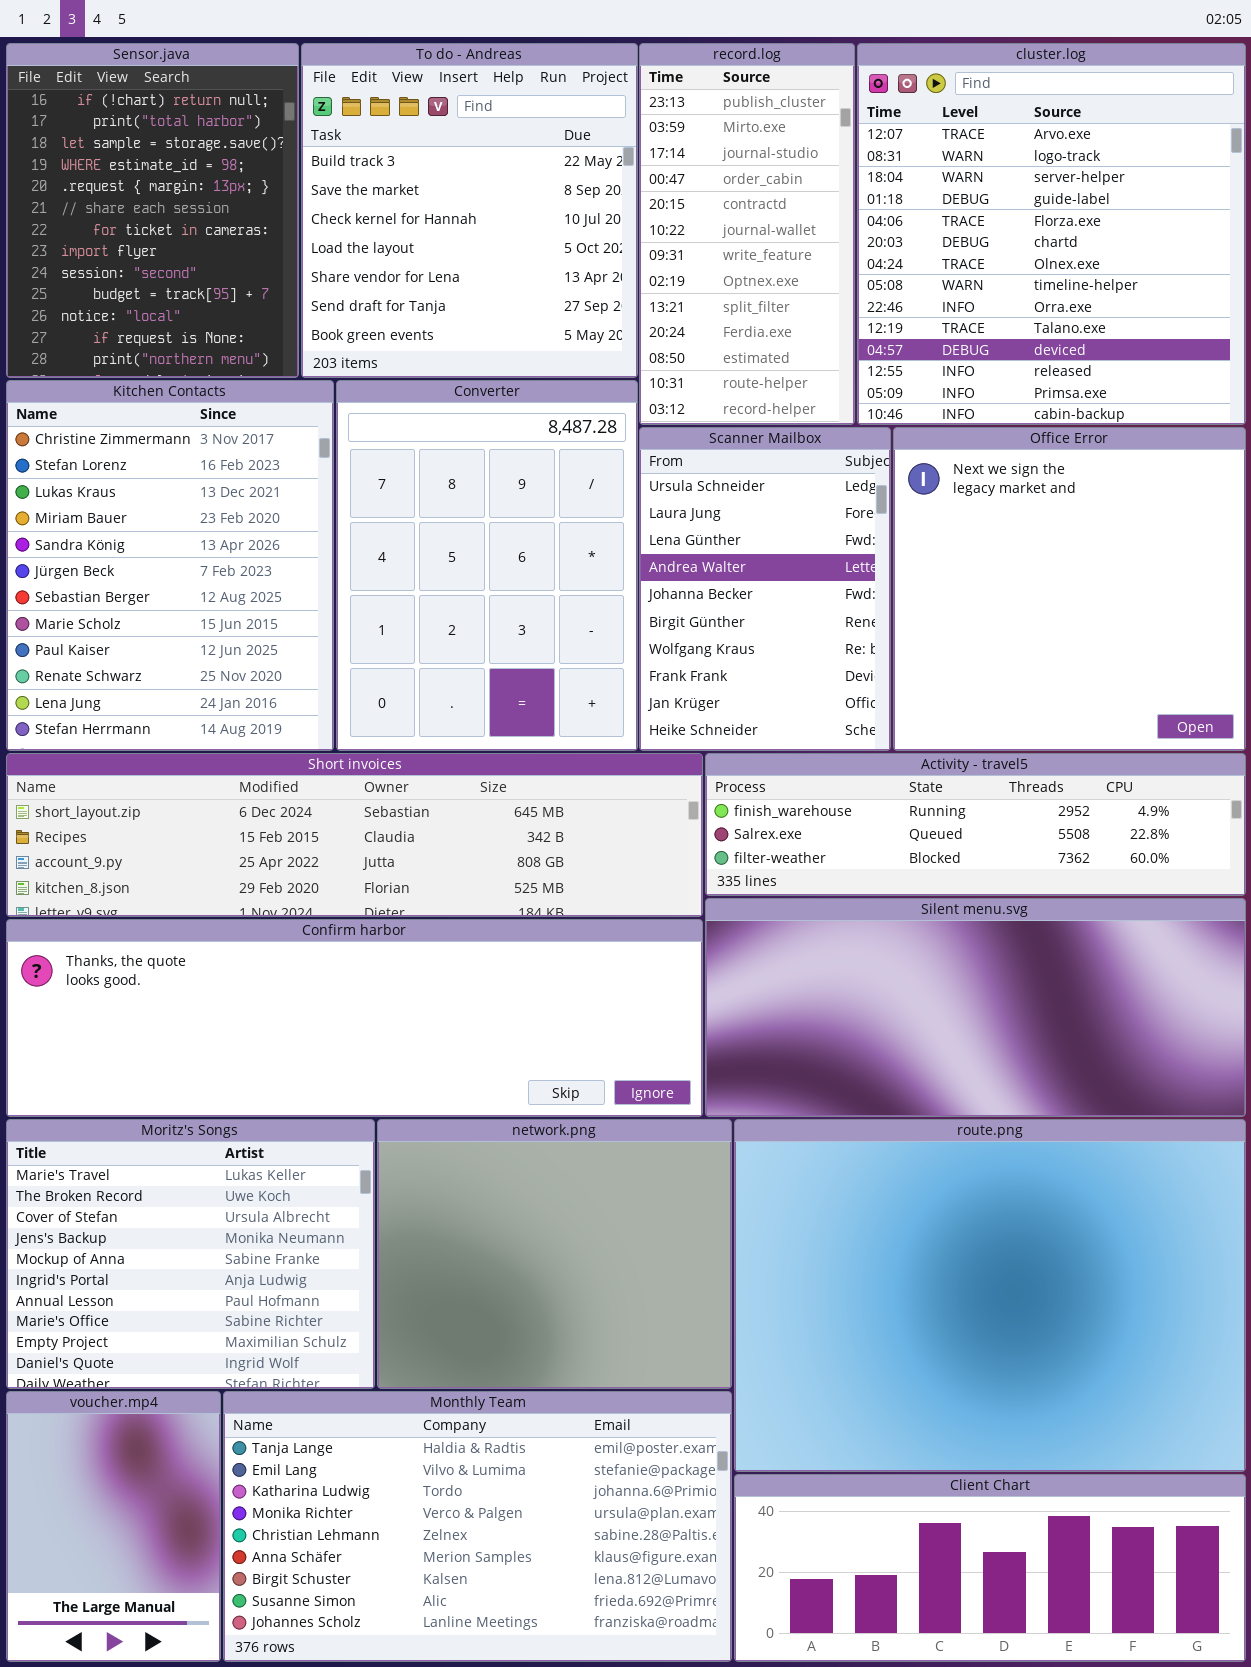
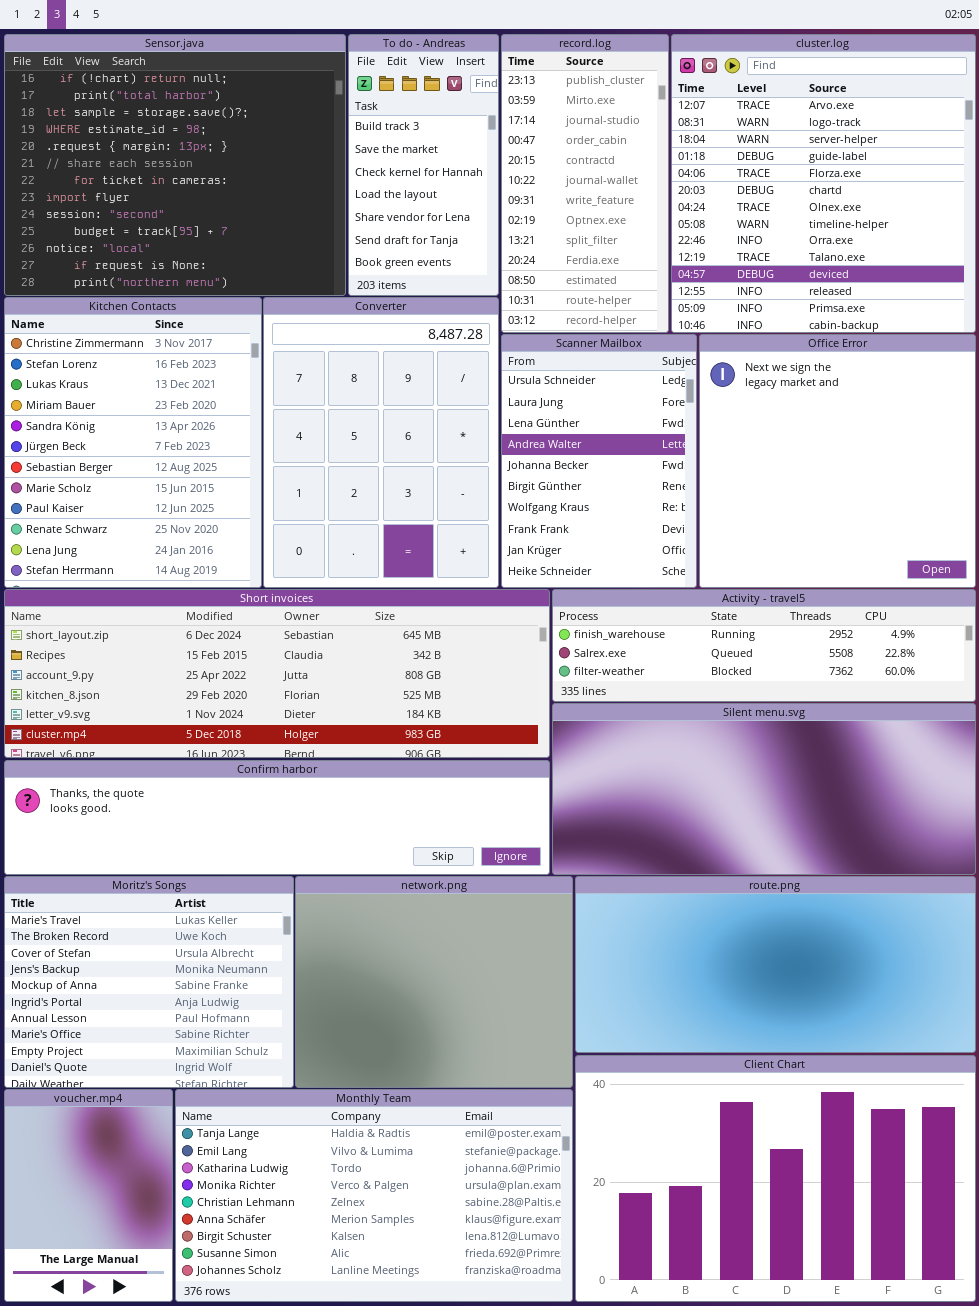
Sensor.java: [6,43,299,378] -> [4,34,346,296], resized
To do - Andreas: [301,43,638,378] -> [348,34,499,296], resized
Short invoices: [6,753,703,917] -> [4,589,550,758], resized
Confirm harbor: [6,919,703,1117] -> [4,760,550,875], resized
route.png: [734,1119,1246,1472] -> [575,876,976,1053], resized
Client Chart: [734,1474,1246,1662] -> [575,1055,976,1302], resized

